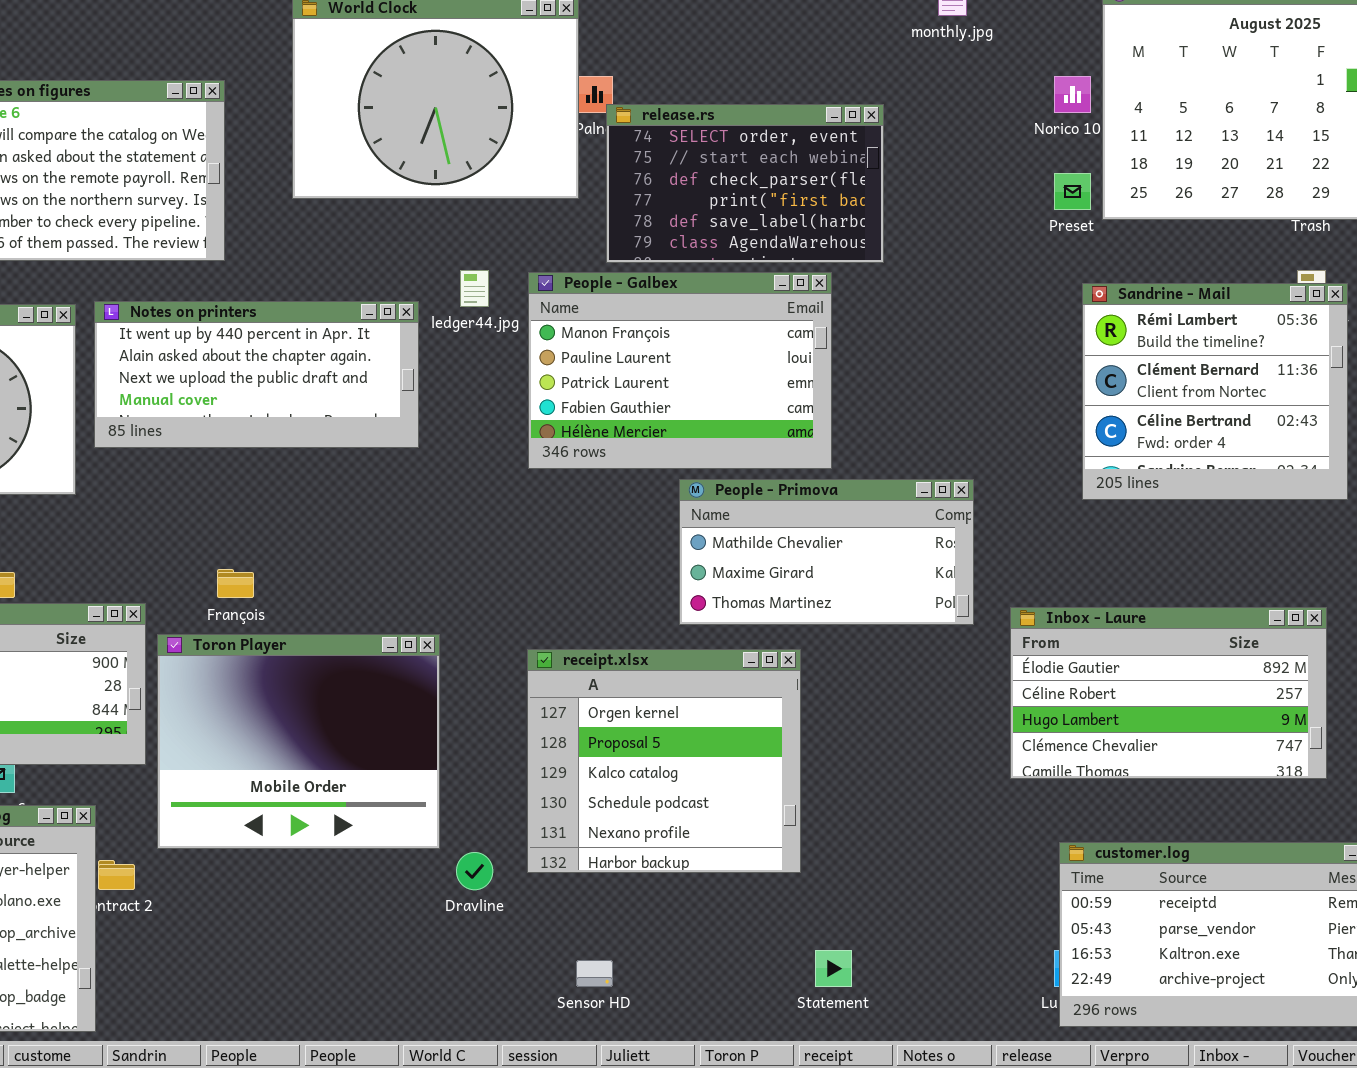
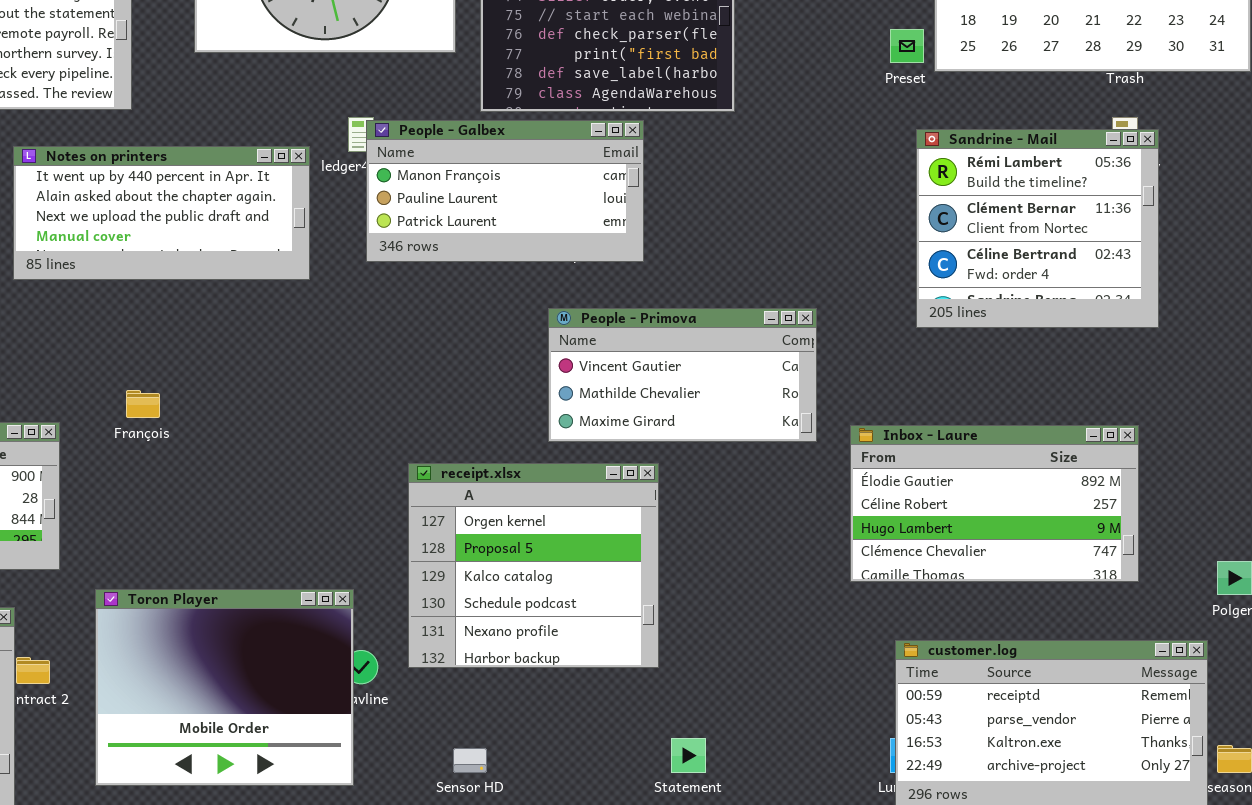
People - Galbex: [528,272,832,469] -> [366,120,644,262], moved, resized
People - Primova: [679,479,974,625] -> [548,308,817,442], scrolled up 1 row
Toron Player: [157,634,440,849] -> [95,589,354,786], moved

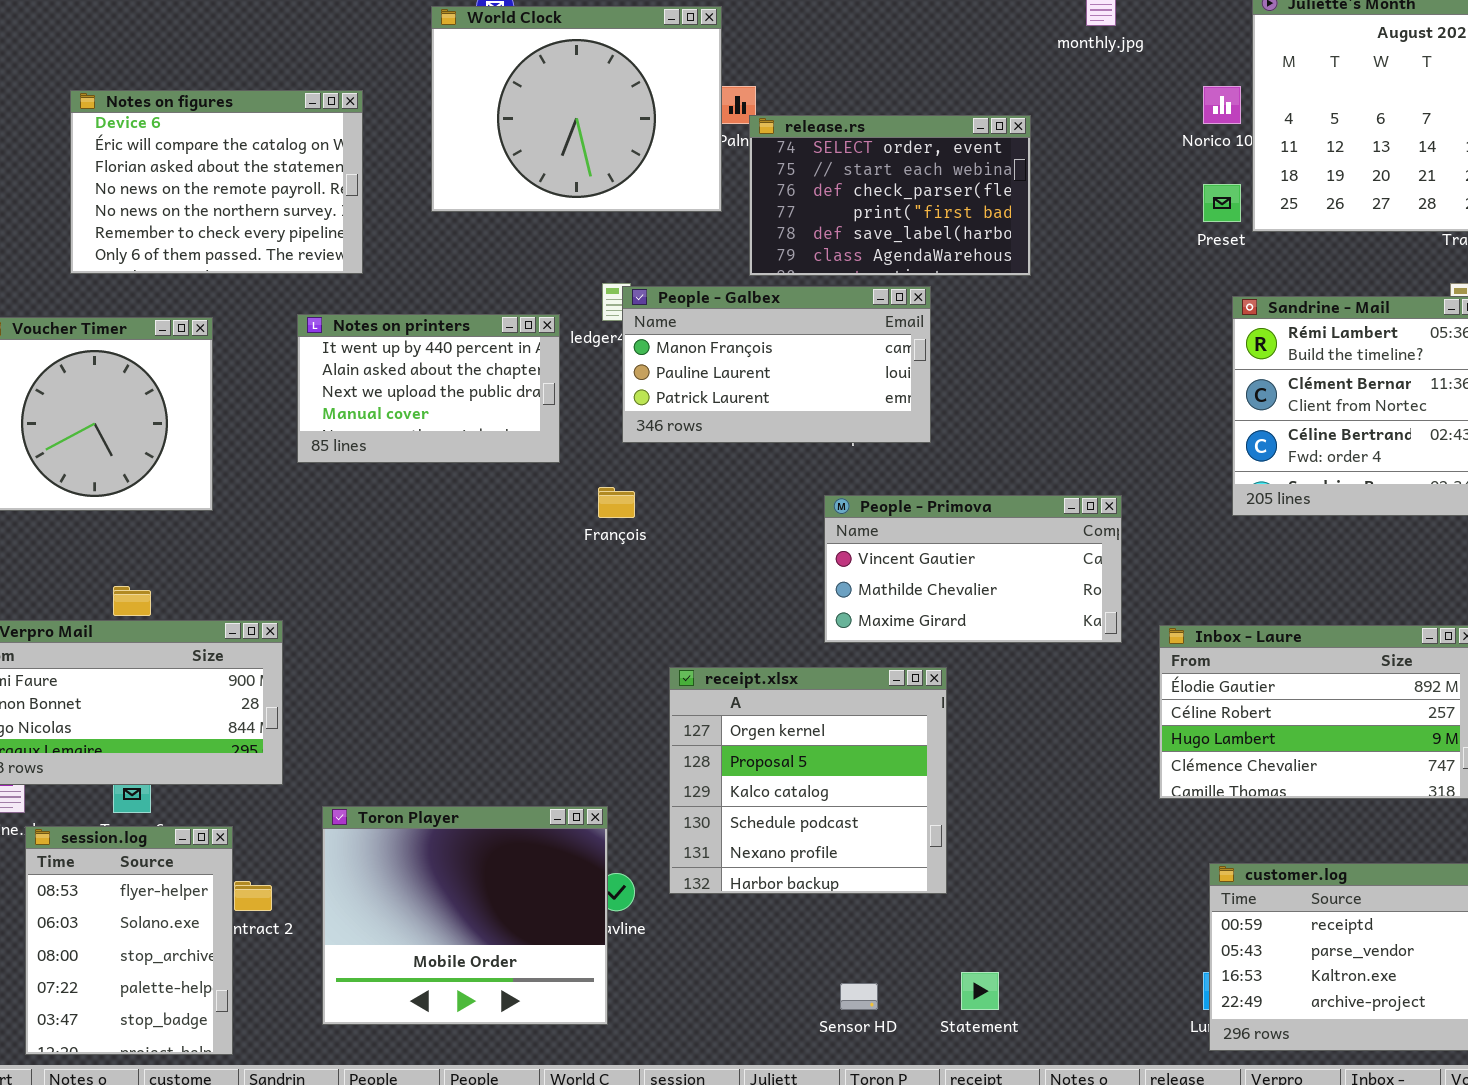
Notes on printers: [13,146,310,280] -> [297,314,560,463], resized
François: [126,390,160,418] -> [598,487,635,518], moved
Sensor HD: [453,748,487,773] -> [840,983,878,1010], moved

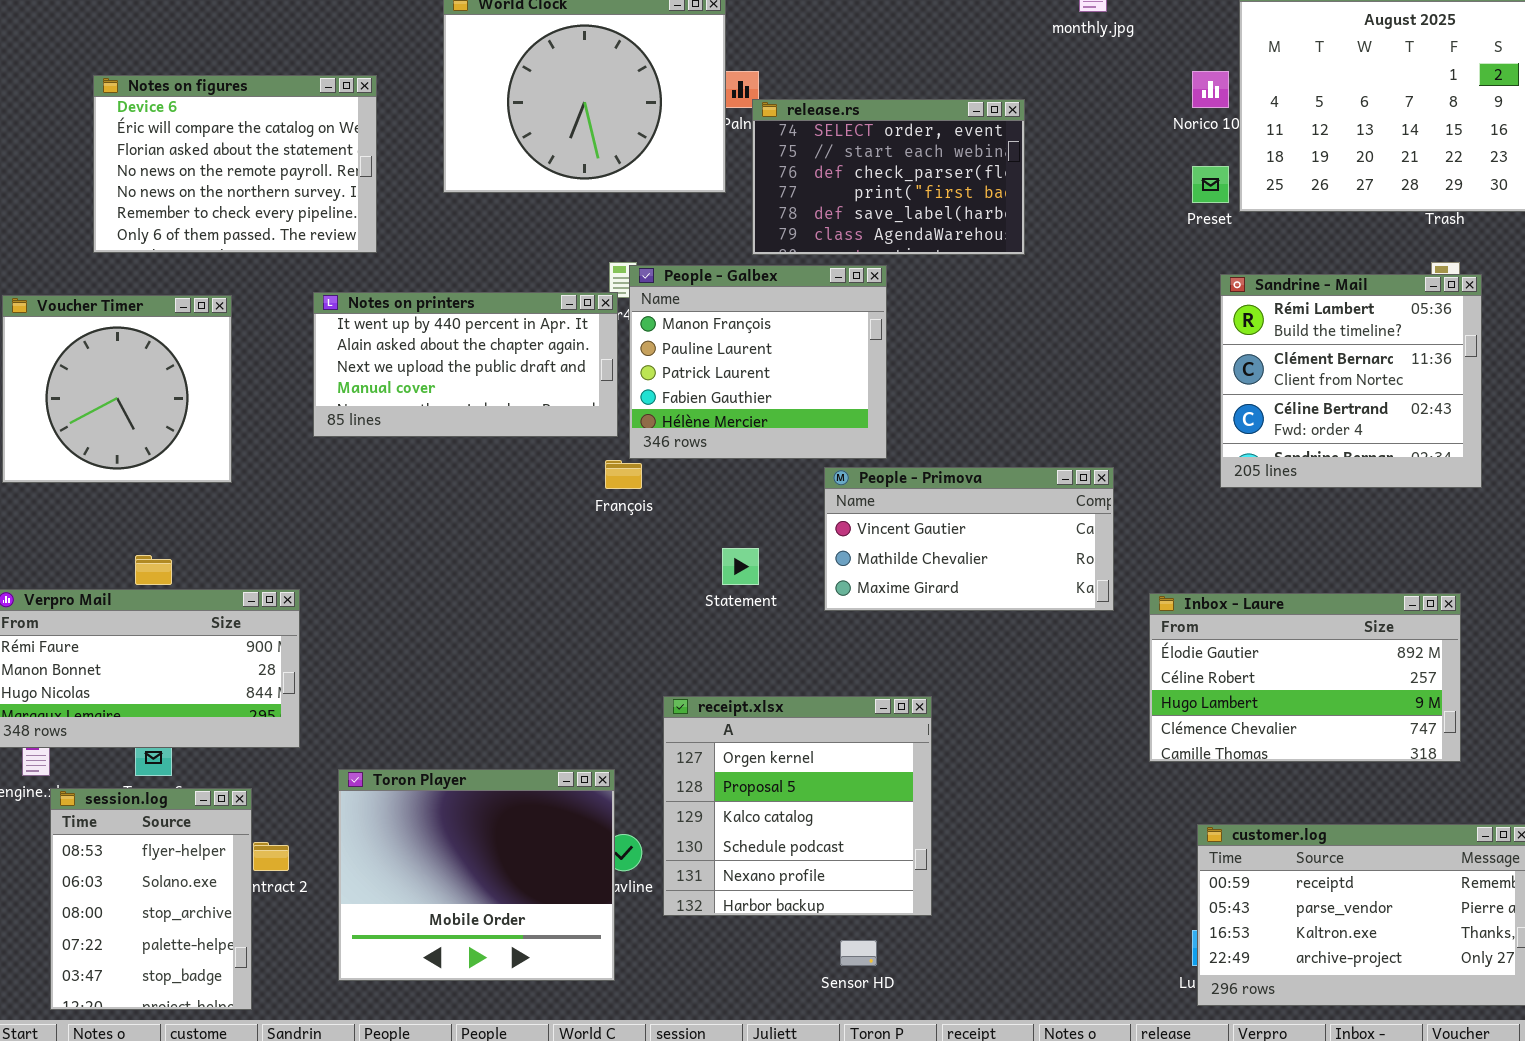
People - Galbex: [622,286,931,443] -> [629,265,887,459], resized
Notes on printers: [297,314,560,463] -> [313,292,618,437], resized
receipt.xlsx: [669,667,947,894] -> [663,696,932,916], moved
Statement: [961,972,999,1010] -> [722,548,759,585], moved

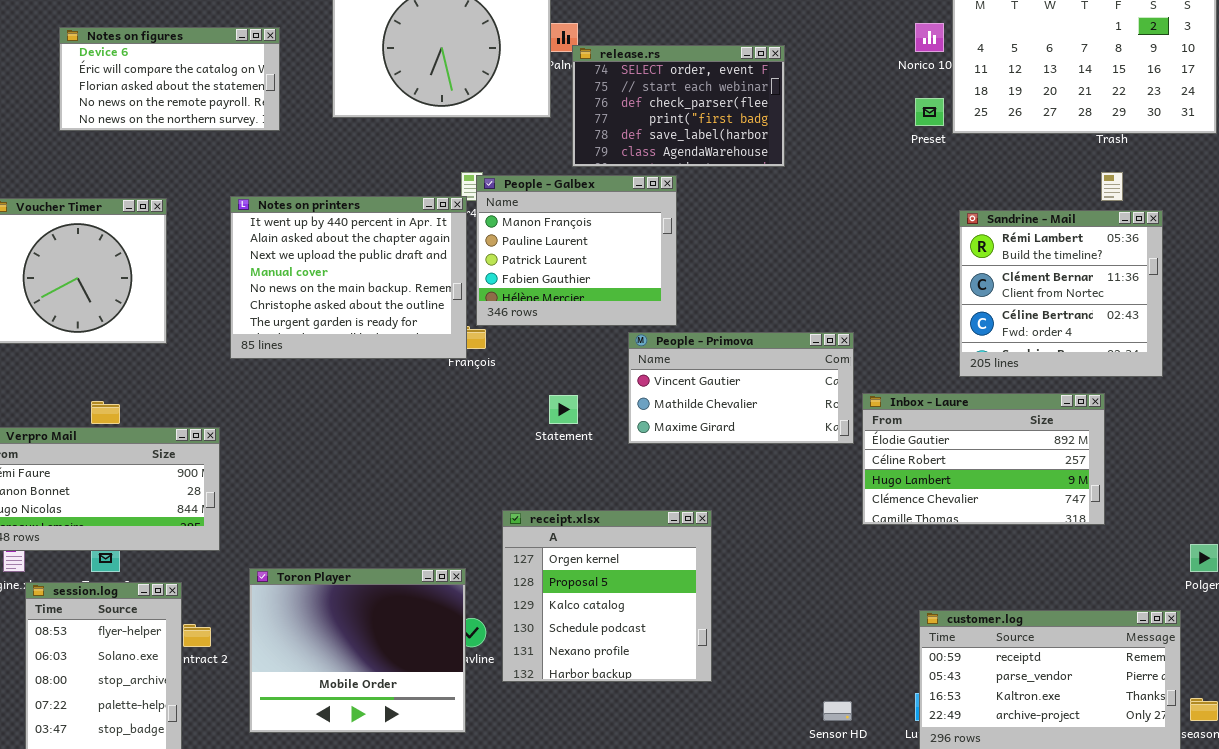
Notes on figures: [93,75,377,253] -> [59,27,280,131], resized
Sandrine - Mail: [1220,274,1482,488] -> [959,210,1163,377], moved
Notes on printers: [313,292,618,437] -> [230,196,467,359], resized
Inbox - Laure: [1149,593,1461,762] -> [862,393,1105,525], moved
Sensor HD: [840,940,877,966] -> [823,701,852,721], moved

